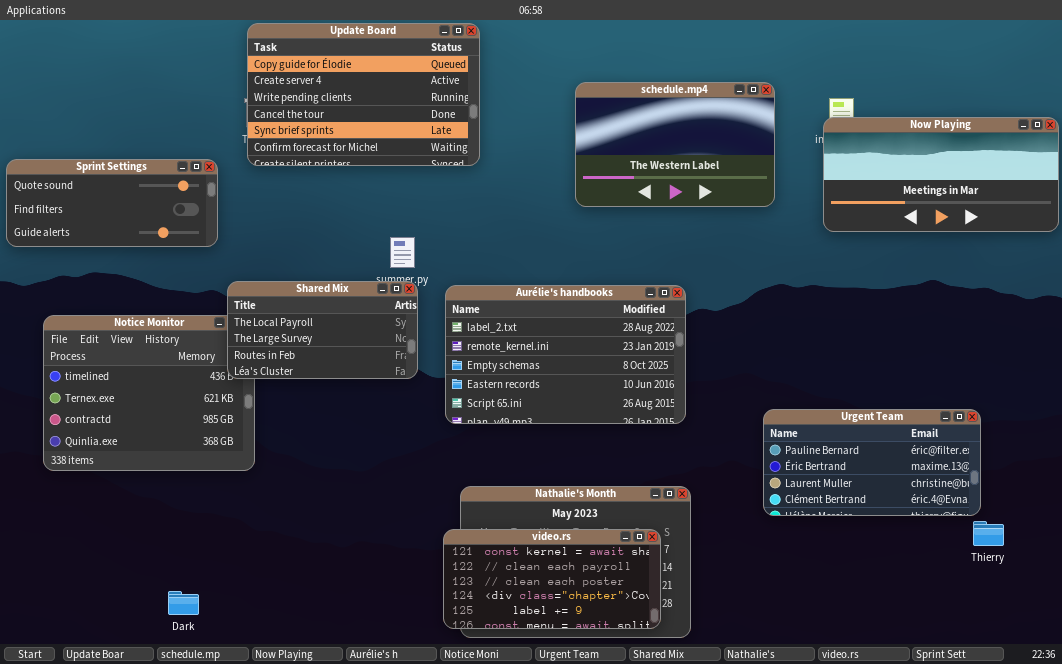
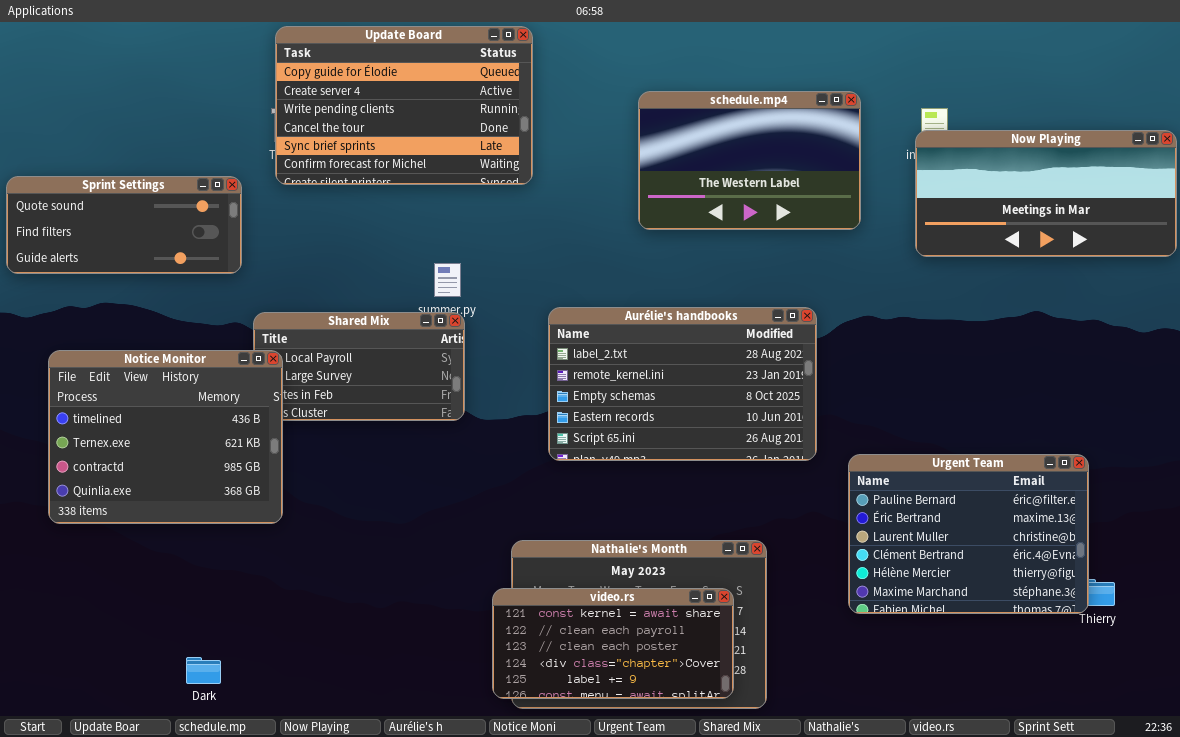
Aurélie's handbooks: [445,285,686,424] -> [548,307,817,461], moved
Notice Monitor: [43,315,255,471] -> [48,350,283,524], raised
Urgent Team: [763,409,981,516] -> [848,454,1089,614], resized

